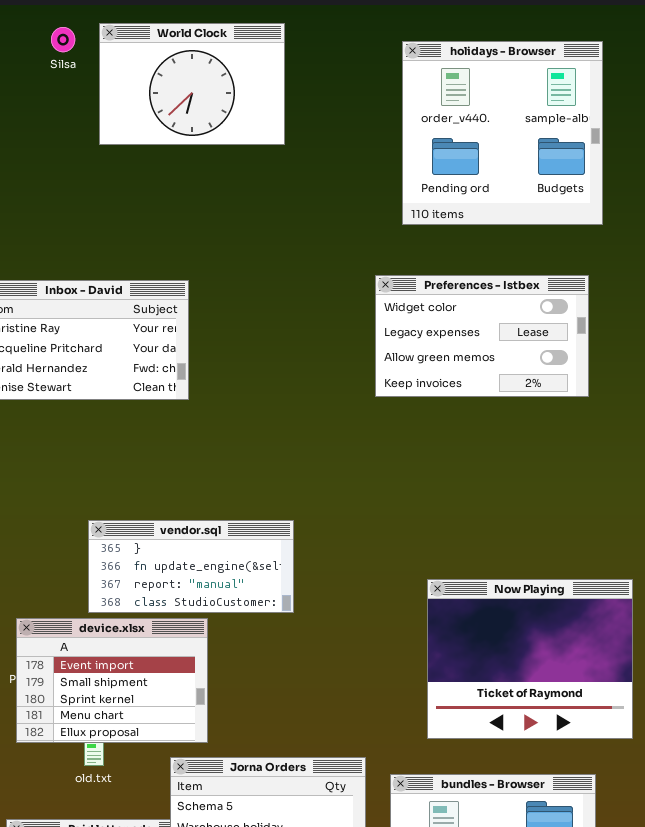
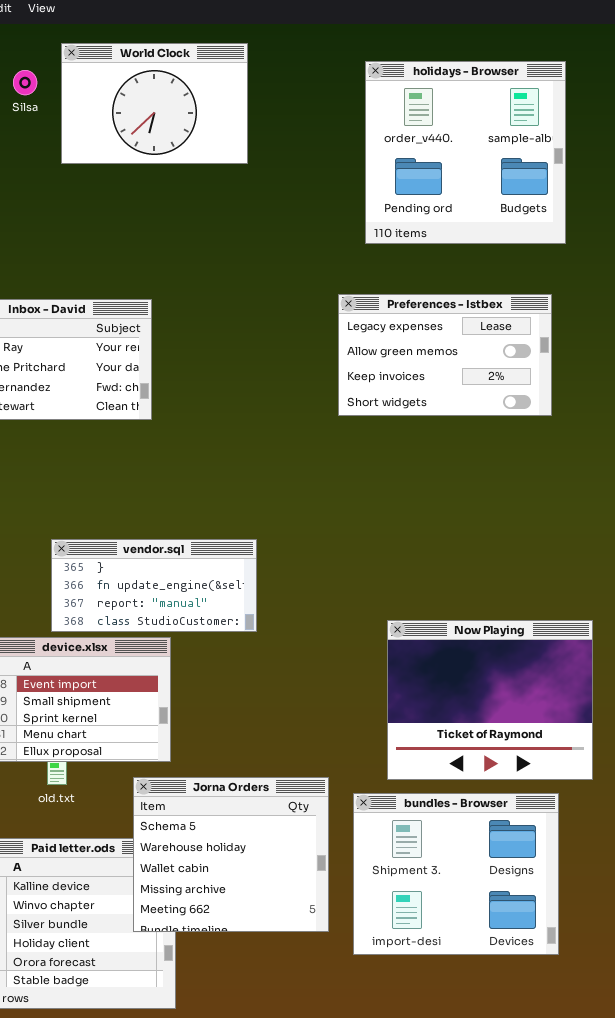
Silsa: [51,27,75,52] -> [13,70,37,95], moved
Preferences - Istbex: [375,275,589,397] -> [338,294,552,416], scrolled down 1 row
Now Playing: [427,579,633,739] -> [387,620,593,780], moved

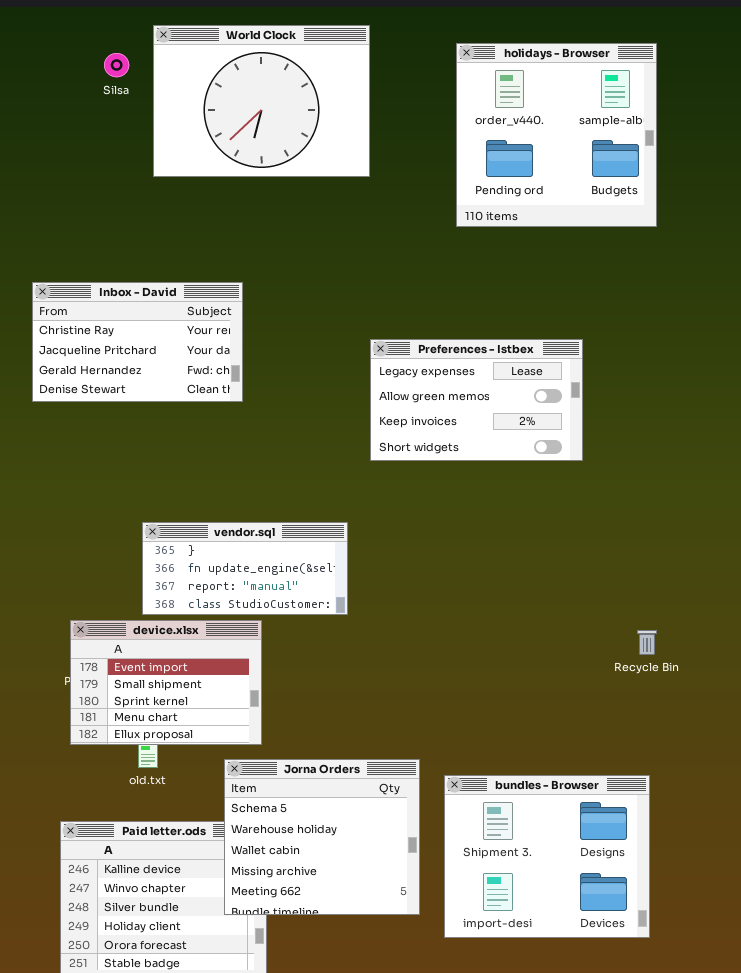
World Clock: [61,43,248,164] -> [153,25,370,177], resized
Preferences - Istbex: [338,294,552,416] -> [370,339,583,461], moved
Now Playing: [387,620,593,780] -> none, closed

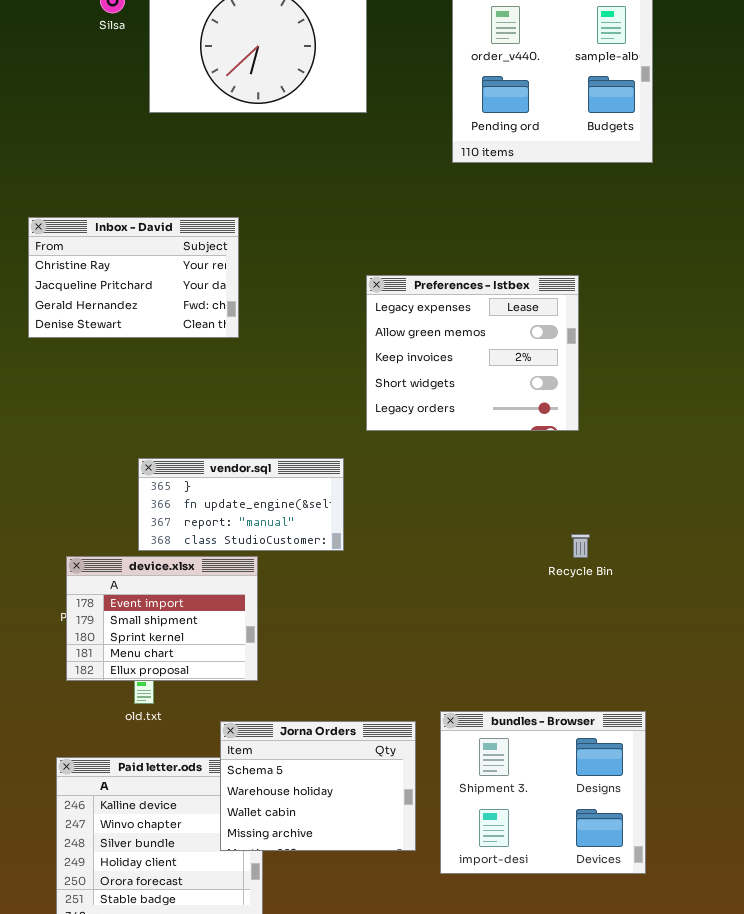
Preferences - Istbex: [370,339,583,461] -> [366,275,579,431], resized
Recycle Bin: [637,630,657,655] -> [571,534,590,558], moved
Jorna Orders: [224,759,420,915] -> [220,721,416,851], resized

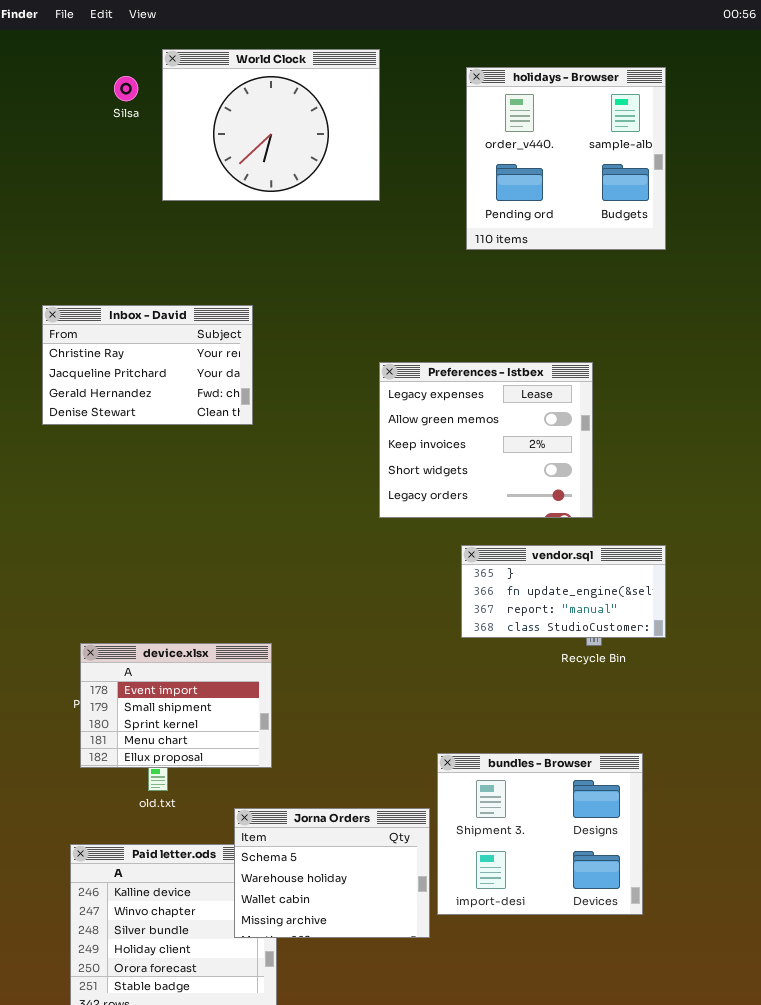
vendor.sql: [138,458,344,551] -> [461,545,666,638], moved
bundles - Browser: [440,711,646,874] -> [437,753,643,915], moved

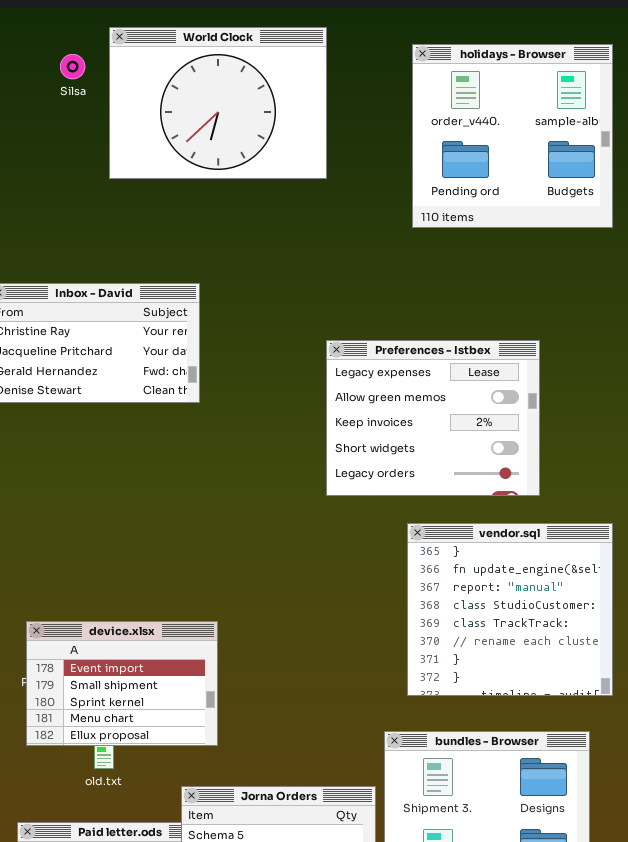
vendor.sql: [461,545,666,638] -> [407,523,613,696], resized

